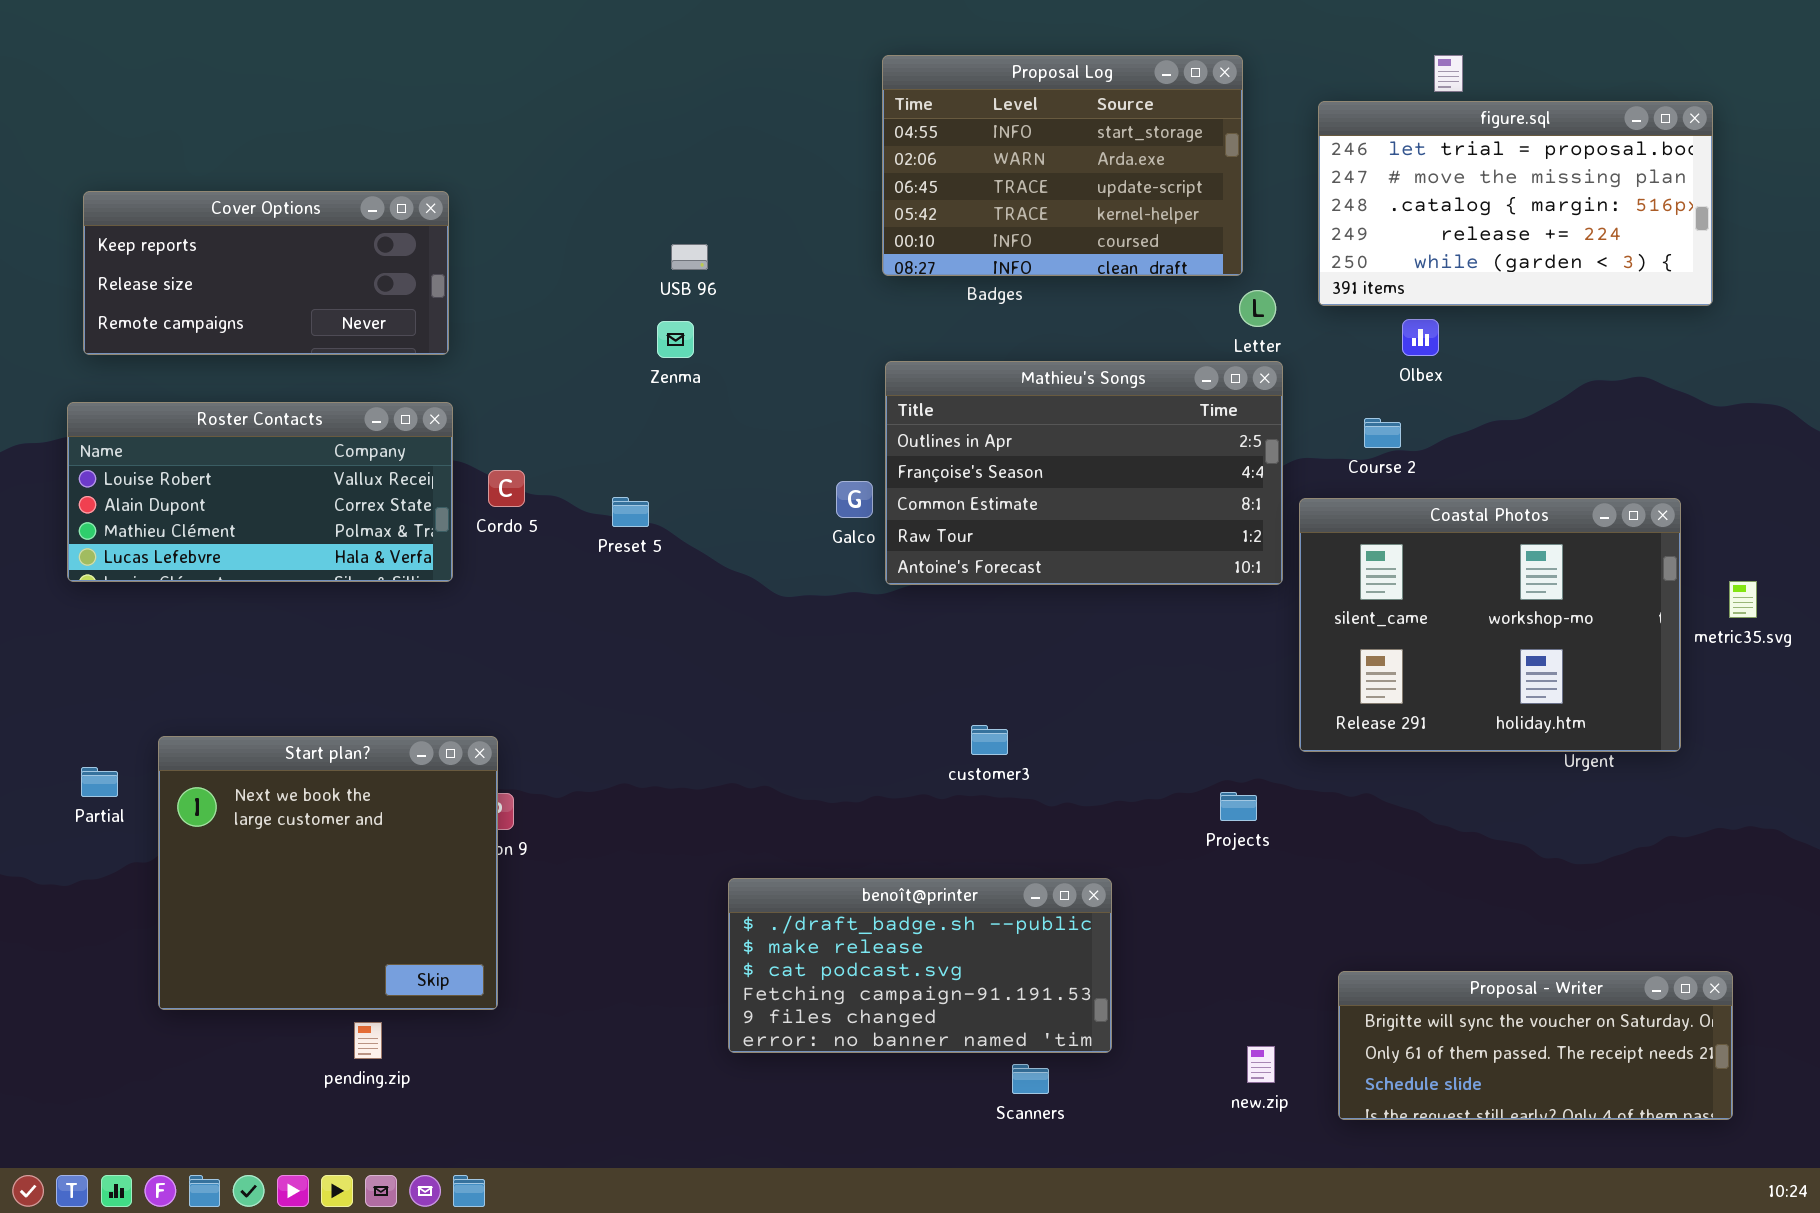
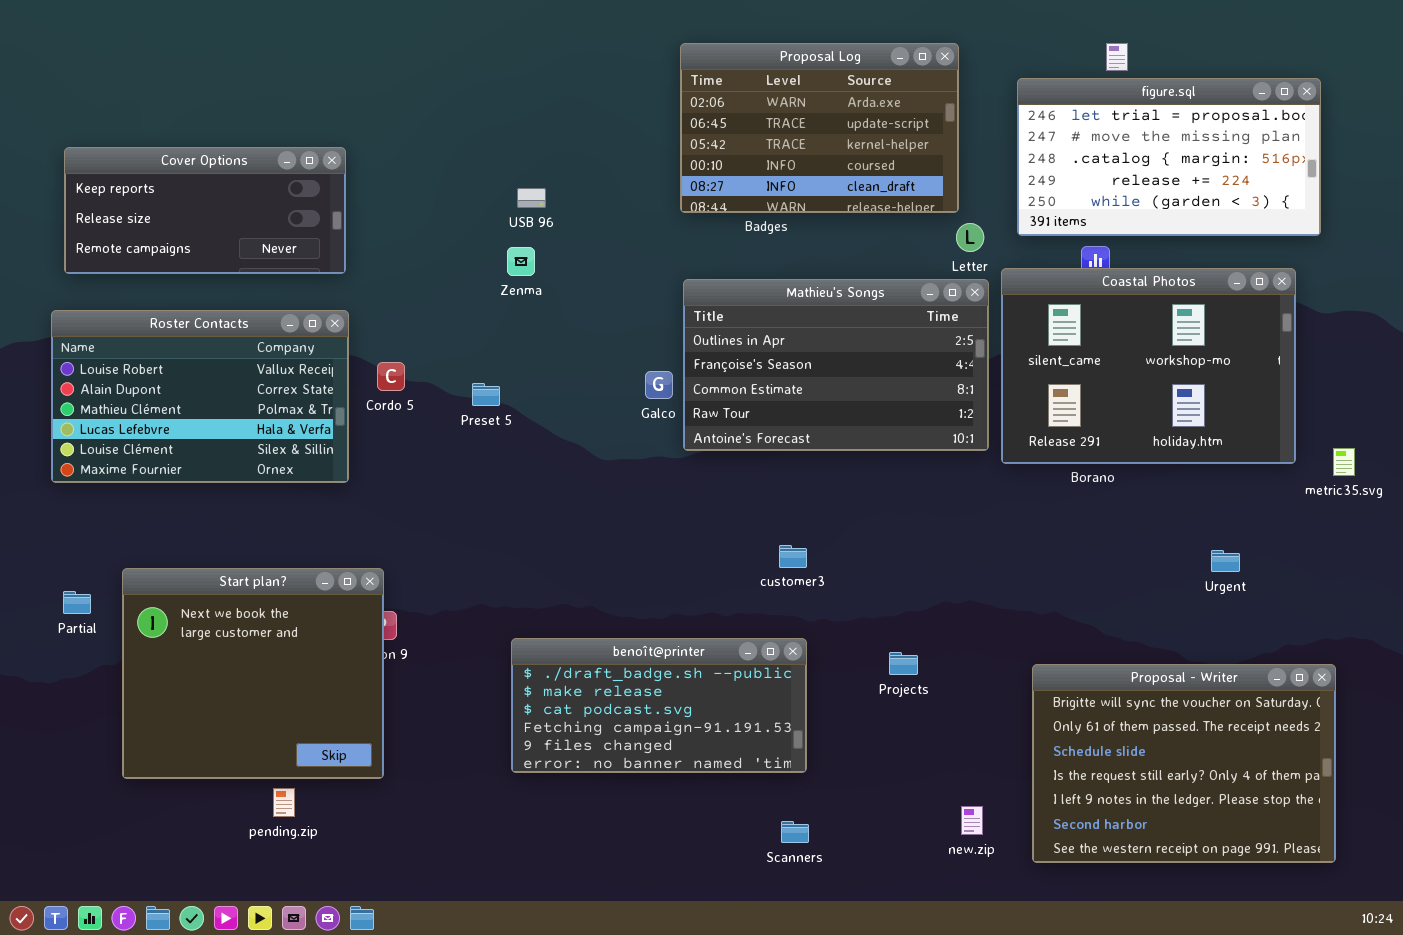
Proposal Log: [882,55,1243,276] -> [680,43,959,213], scrolled down 1 row
Roster Contacts: [67,402,453,582] -> [51,310,349,483], resized
Coastal Photos: [1299,498,1681,752] -> [1001,268,1296,464], moved
customer3: [971,725,1008,755] -> [779,545,807,568], moved
Projects: [1220,792,1257,821] -> [889,652,918,675], moved
benoît@printer: [728,878,1112,1053] -> [511,638,807,773], moved
Proposal - Writer: [1338,971,1733,1120] -> [1032,664,1336,863], resized

